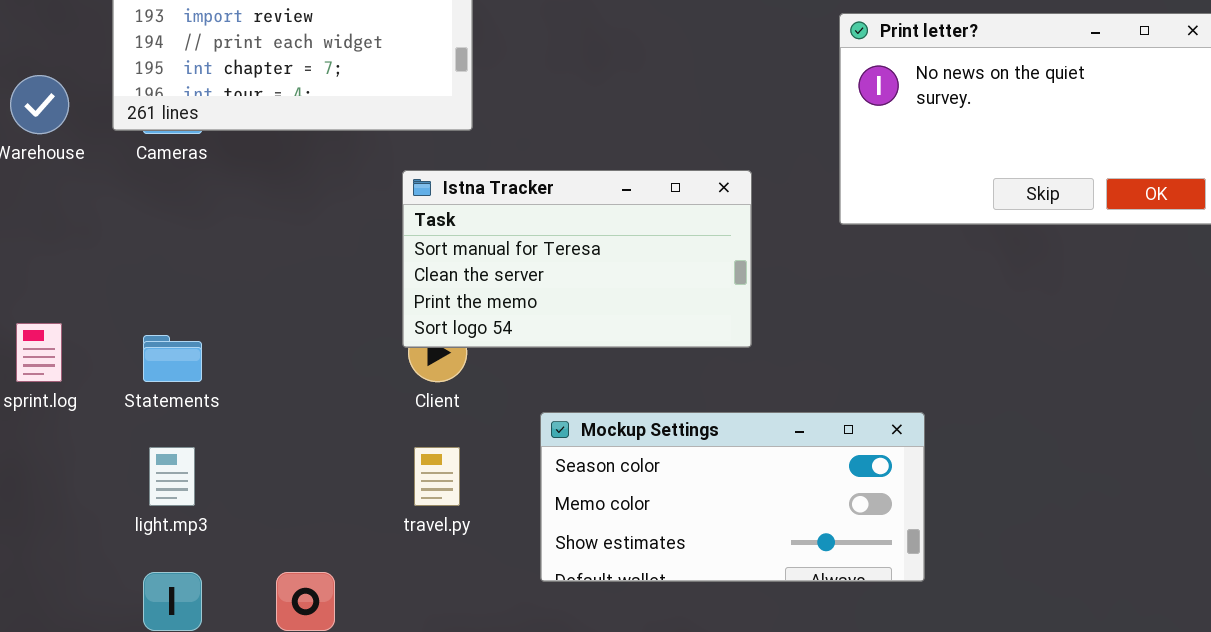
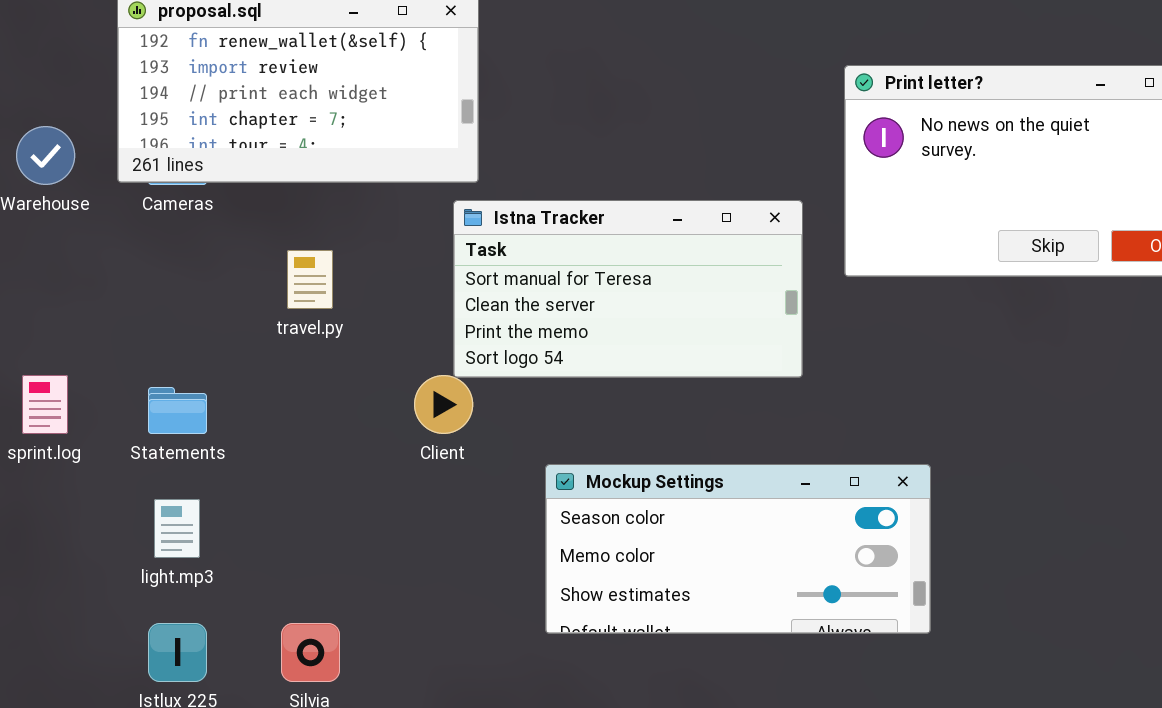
Istna Tracker: [402,170,752,348] -> [453,200,803,378], moved
travel.py: [414,447,460,506] -> [287,250,333,309], moved

